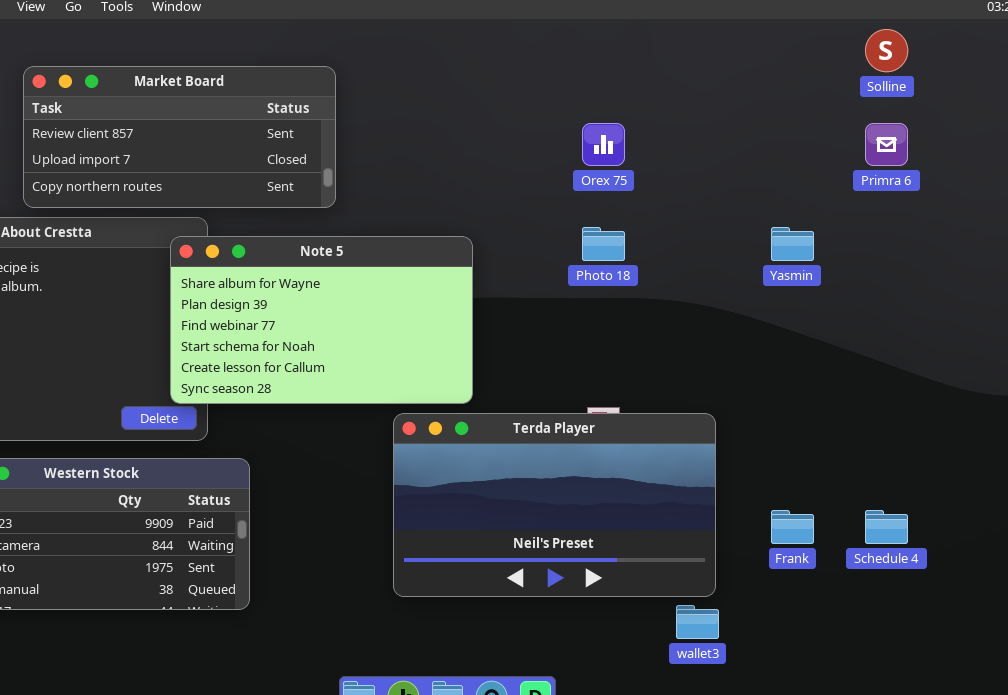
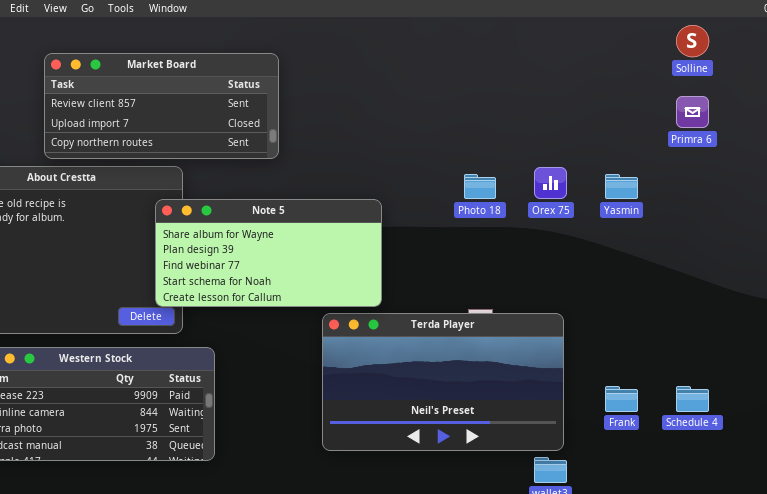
Orex 75: [582,123,625,166] -> [534,167,567,199], moved
Note 5: [170,236,473,404] -> [155,199,382,307], resized

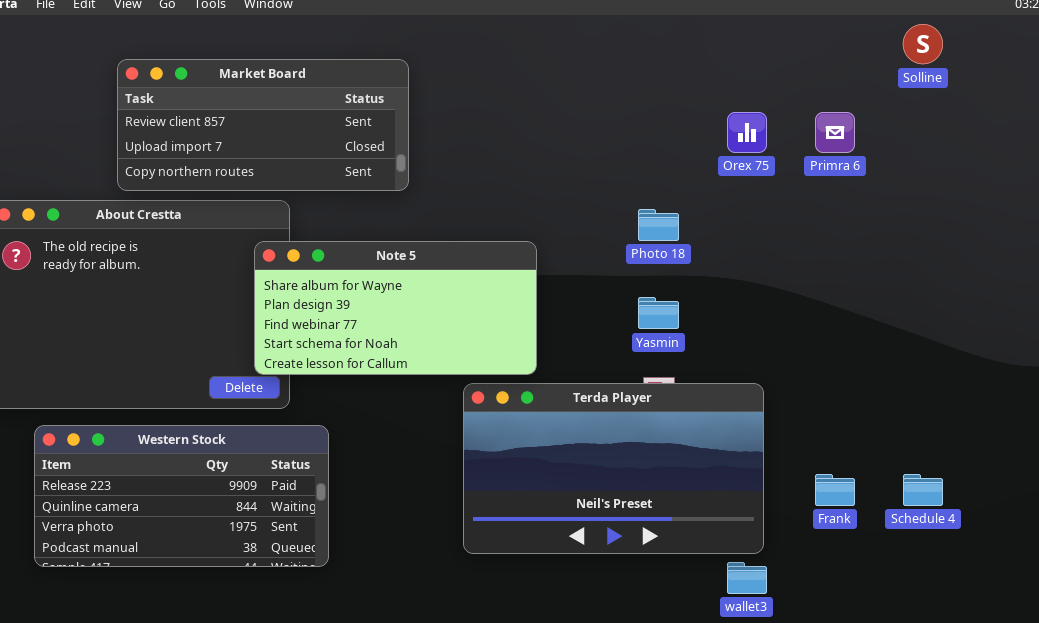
Primra 6: [676,96,709,128] -> [815,112,855,153], moved
Orex 75: [534,167,567,199] -> [727,112,767,153], moved
Yasmin: [605,174,638,199] -> [638,297,679,329], moved

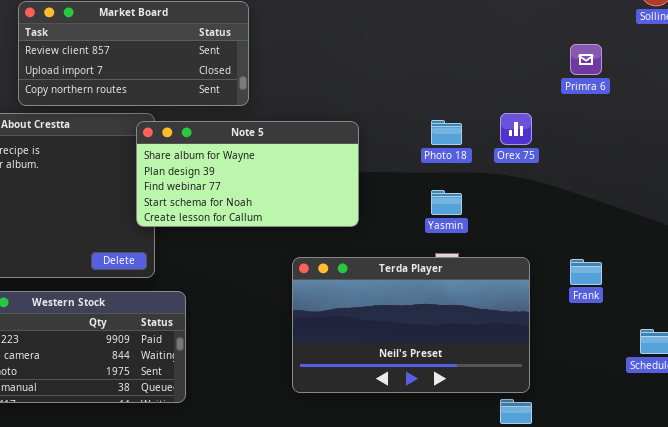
Orex 75: [727,112,767,153] -> [500,113,532,145], moved
Note 5: [254,241,537,375] -> [136,121,359,227], moved
Frank: [815,474,855,506] -> [570,259,602,285], moved

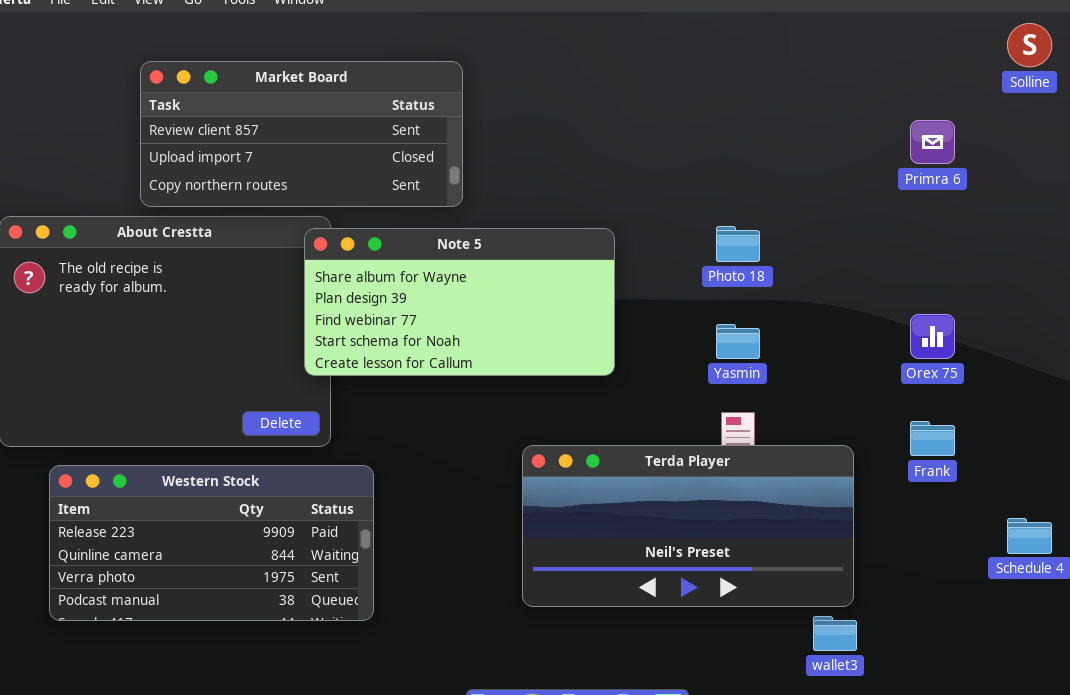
Orex 75: [500,113,532,145] -> [910,314,955,359], moved
Terda Player: [292,257,530,393] -> [522,445,854,607], resized

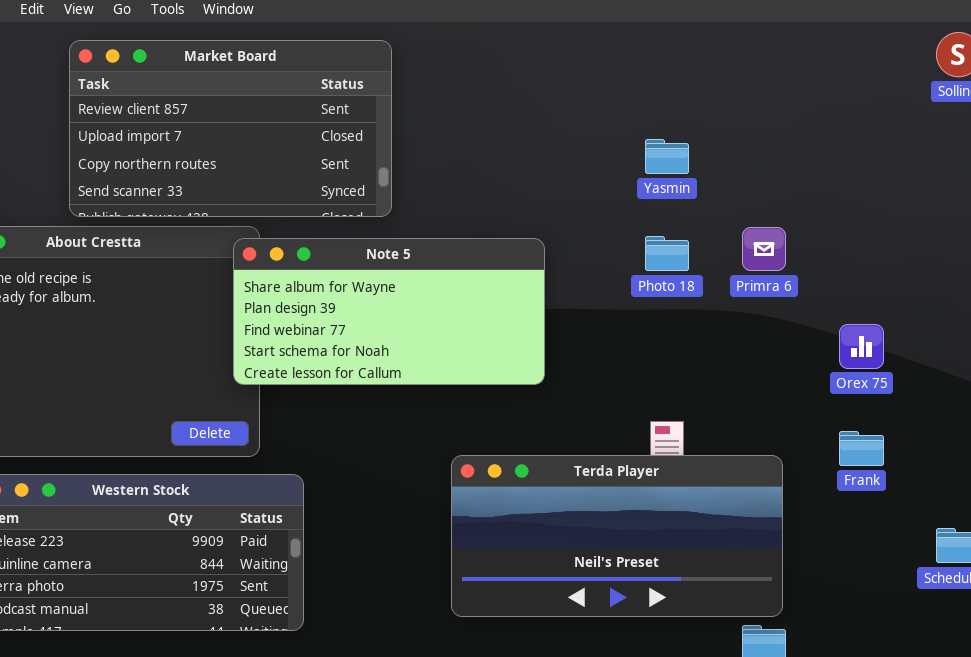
Market Board: [140,61,463,207] -> [69,40,392,217], resized
Primra 6: [910,120,955,164] -> [742,227,786,271], moved
Yasmin: [716,324,760,359] -> [645,139,689,174], moved

